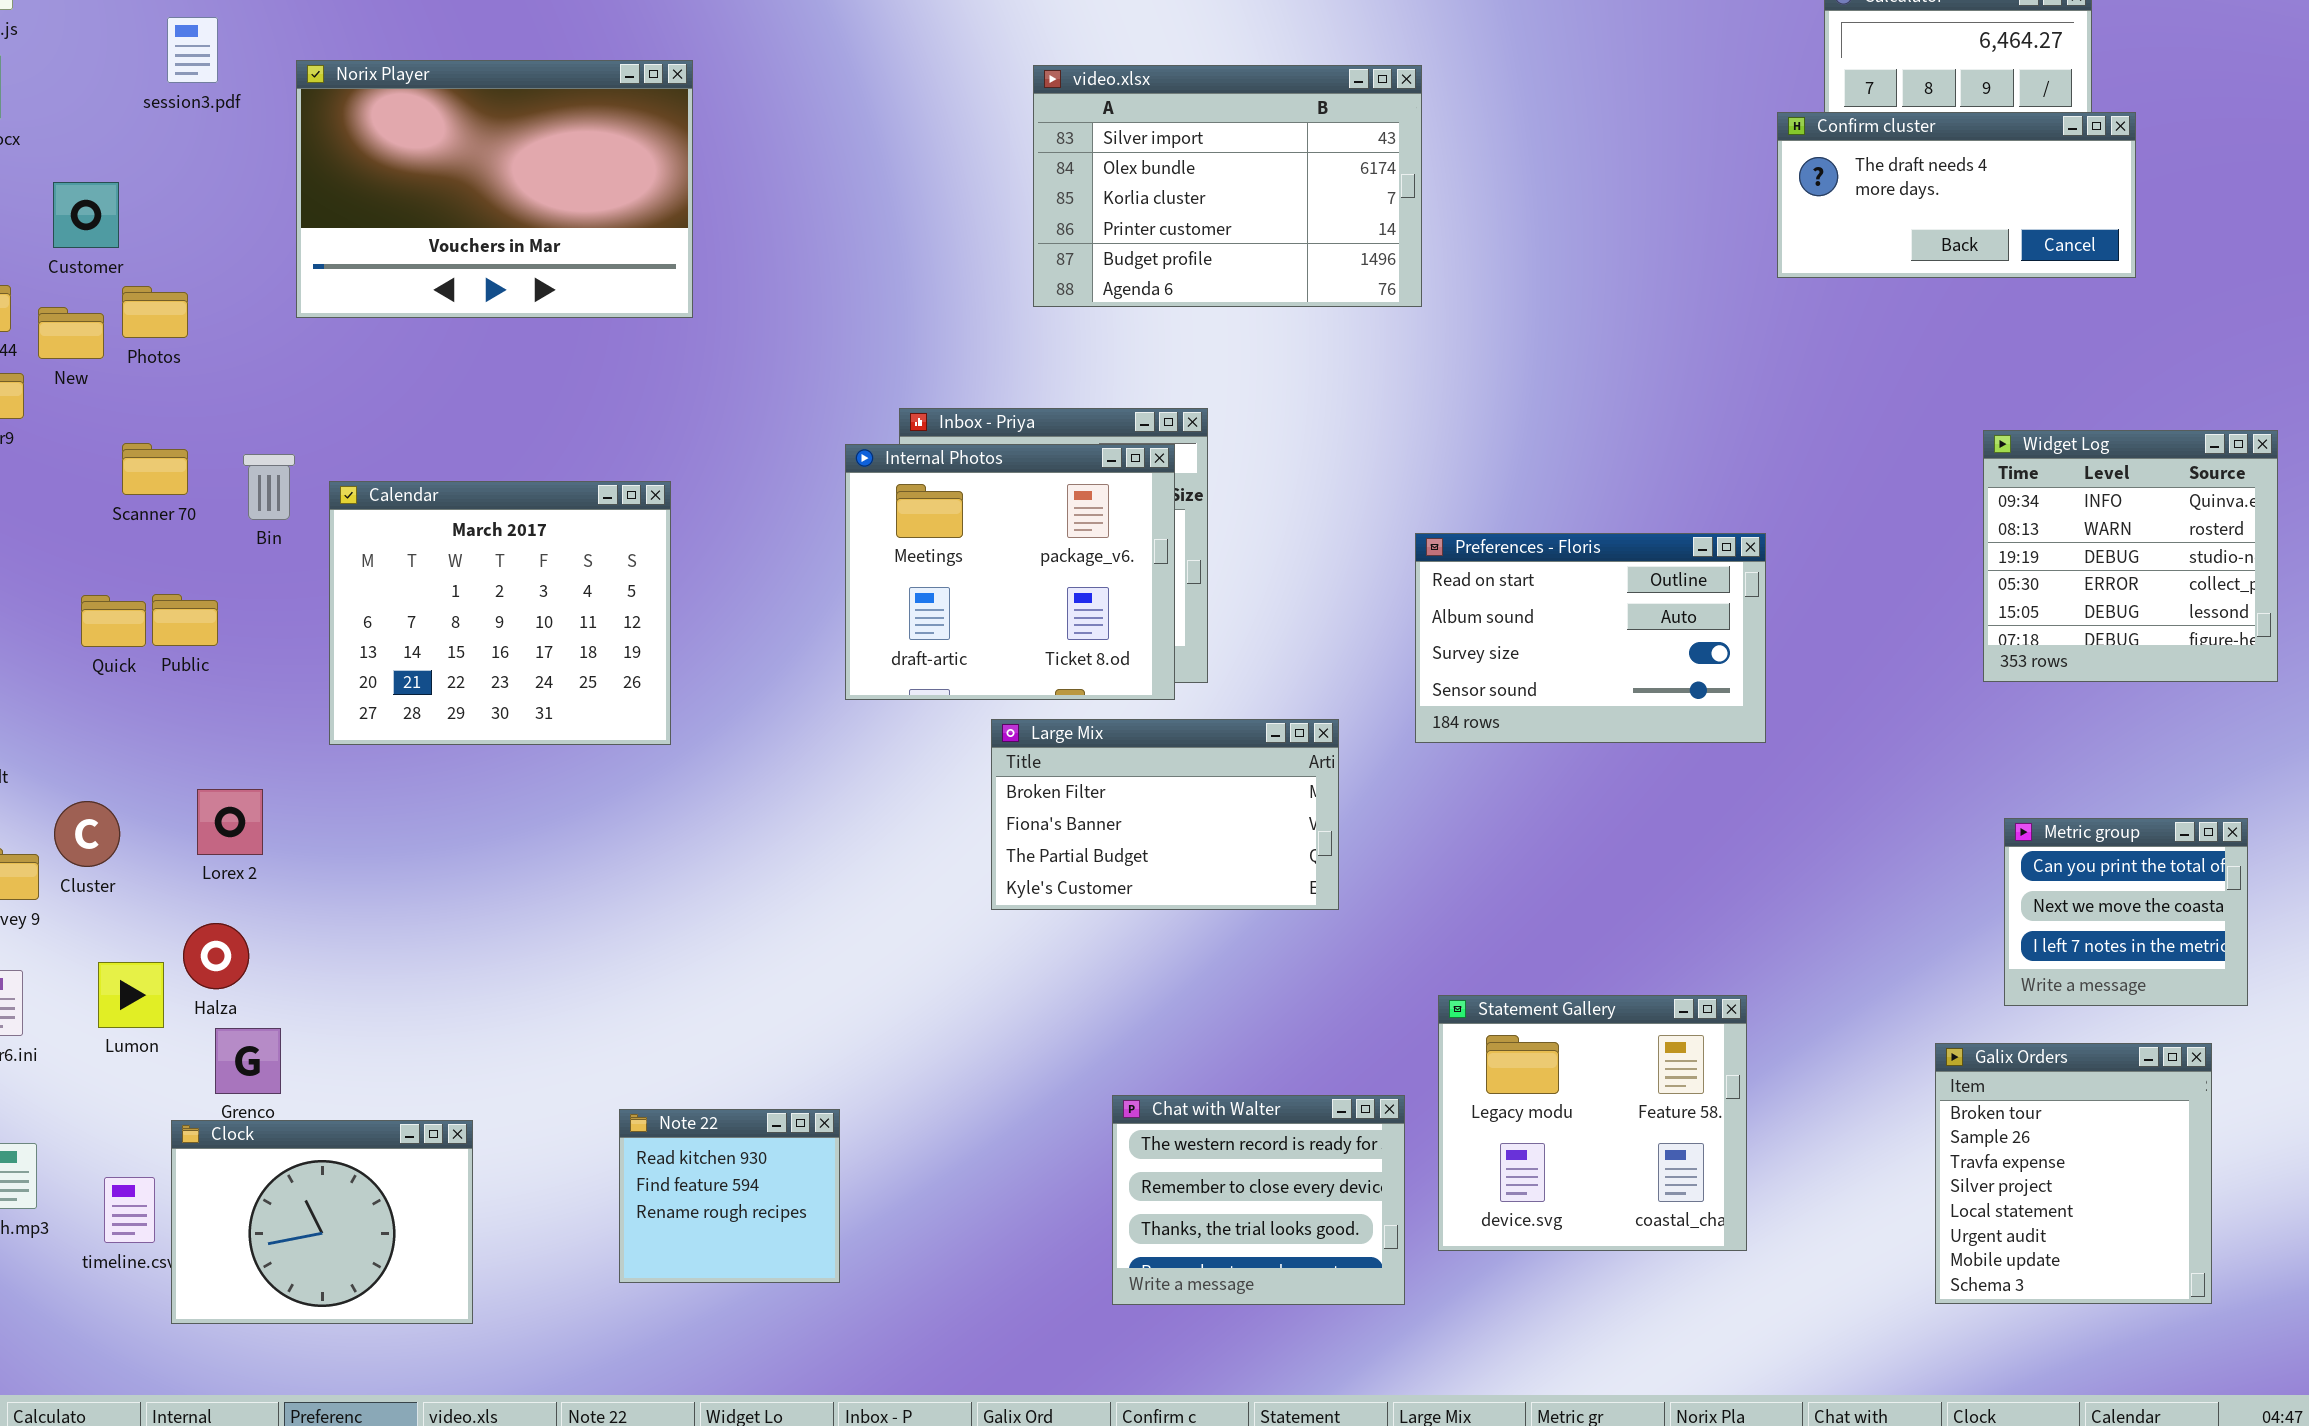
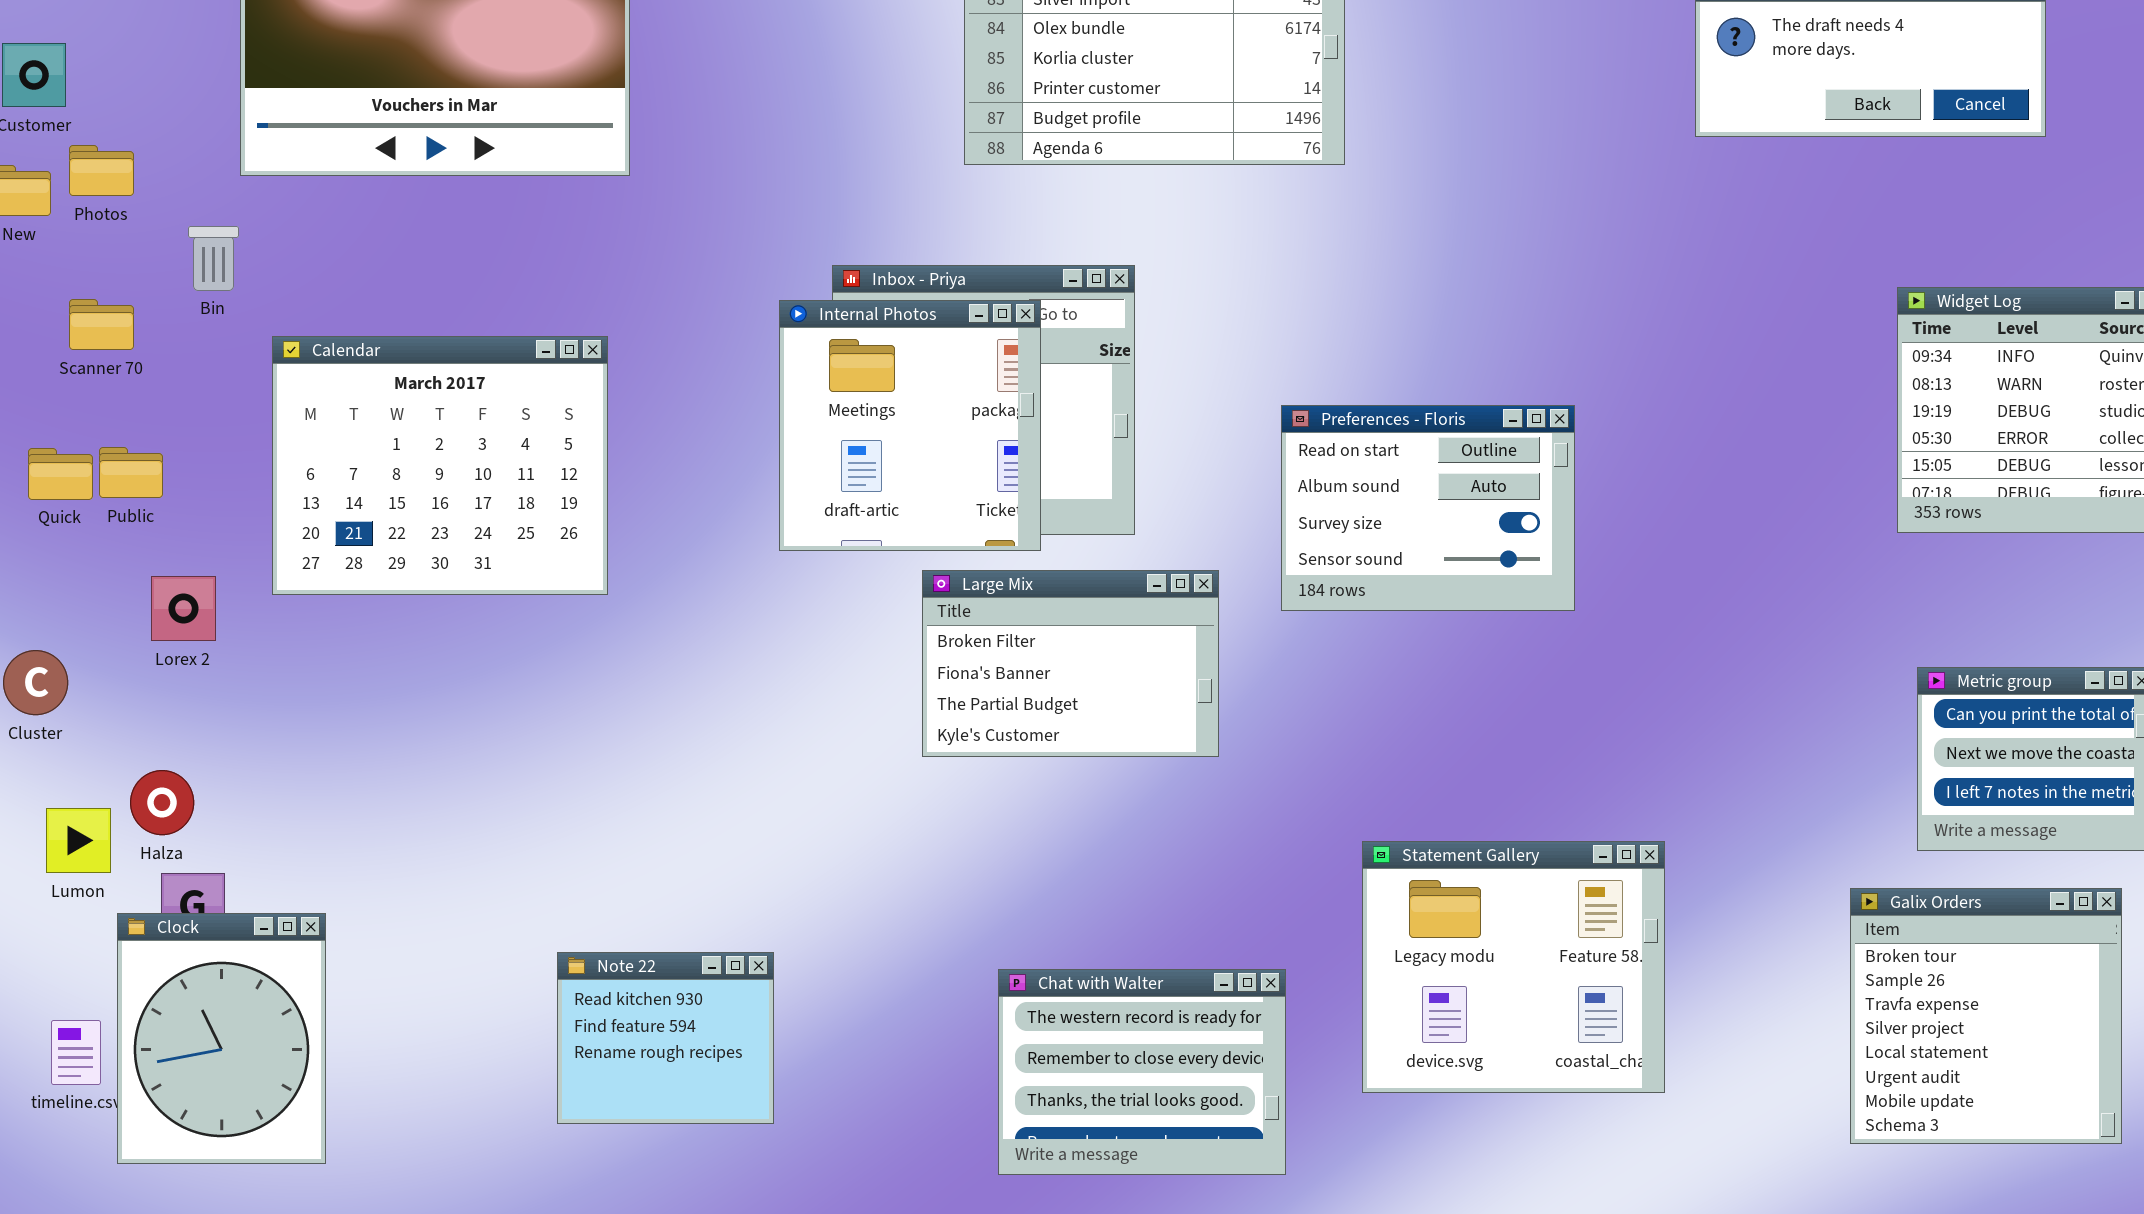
Internal Photos: [845,444,1175,700] -> [779,300,1041,551], resized
Bin: [243,454,295,520] -> [188,226,239,291], moved
Preferences - Floris: [1415,533,1766,743] -> [1281,405,1575,611], moved, resized
Large Mix: [991,719,1339,910] -> [922,570,1219,757], resized
Lorex 2: [197,789,263,855] -> [151,576,216,641], moved
Chat with Walter: [1112,1095,1405,1305] -> [998,969,1286,1175], moved
Clock: [171,1120,473,1324] -> [117,913,326,1164], resized

